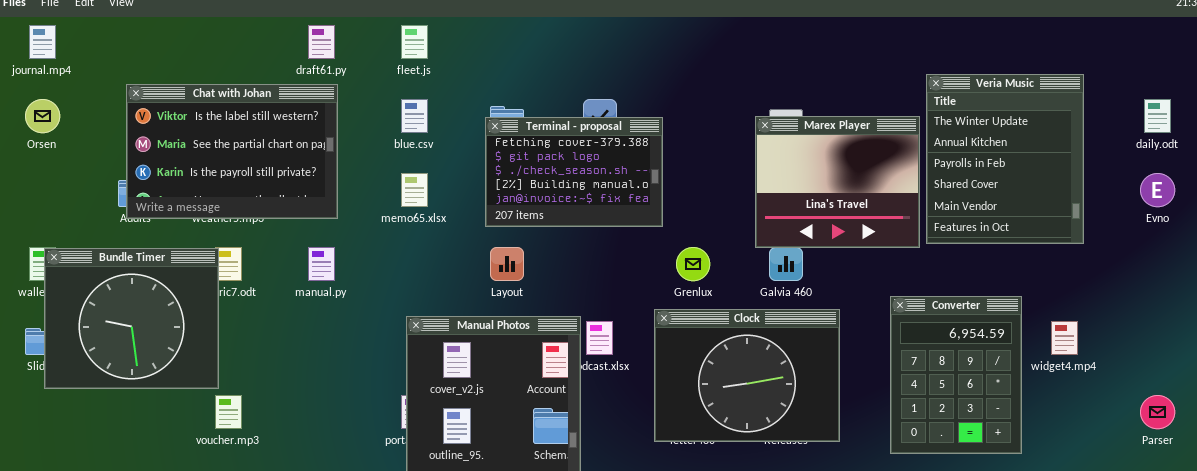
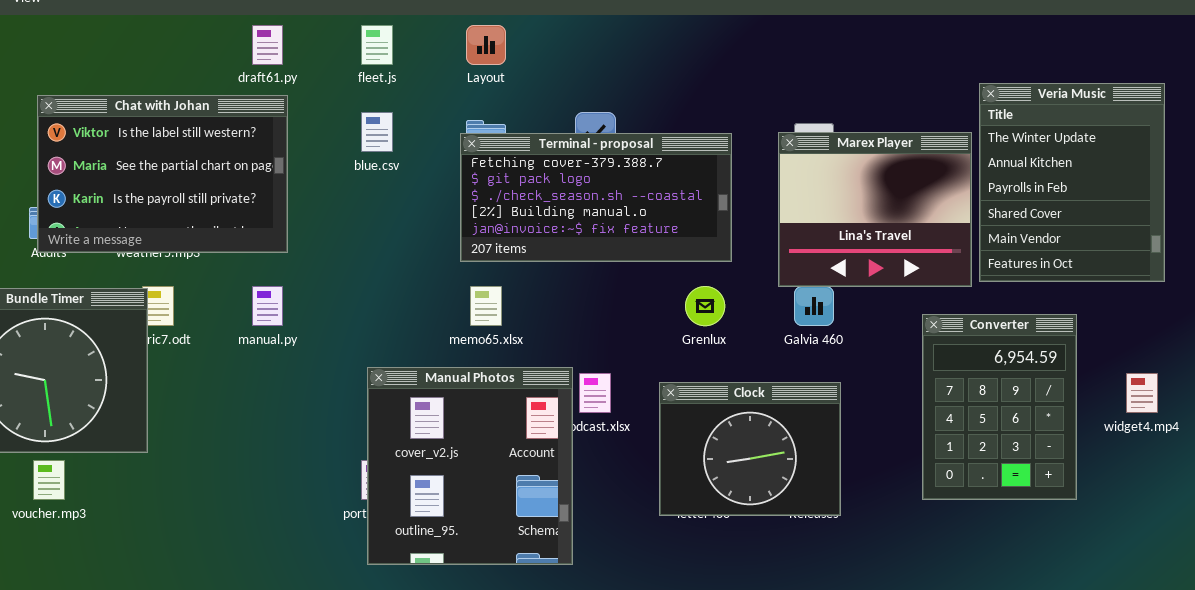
Terminal - proposal: [485,117,663,227] -> [460,133,732,262], resized
memo65.xlsx: [401,173,428,207] -> [470,286,502,326], moved
Layout: [490,247,524,281] -> [466,25,506,65], moved
Converter: [890,296,1022,454] -> [922,314,1077,500], moved
Clock: [654,309,840,442] -> [659,382,841,516], resized
voucher.mp3: [215,395,242,429] -> [33,460,65,500], moved

